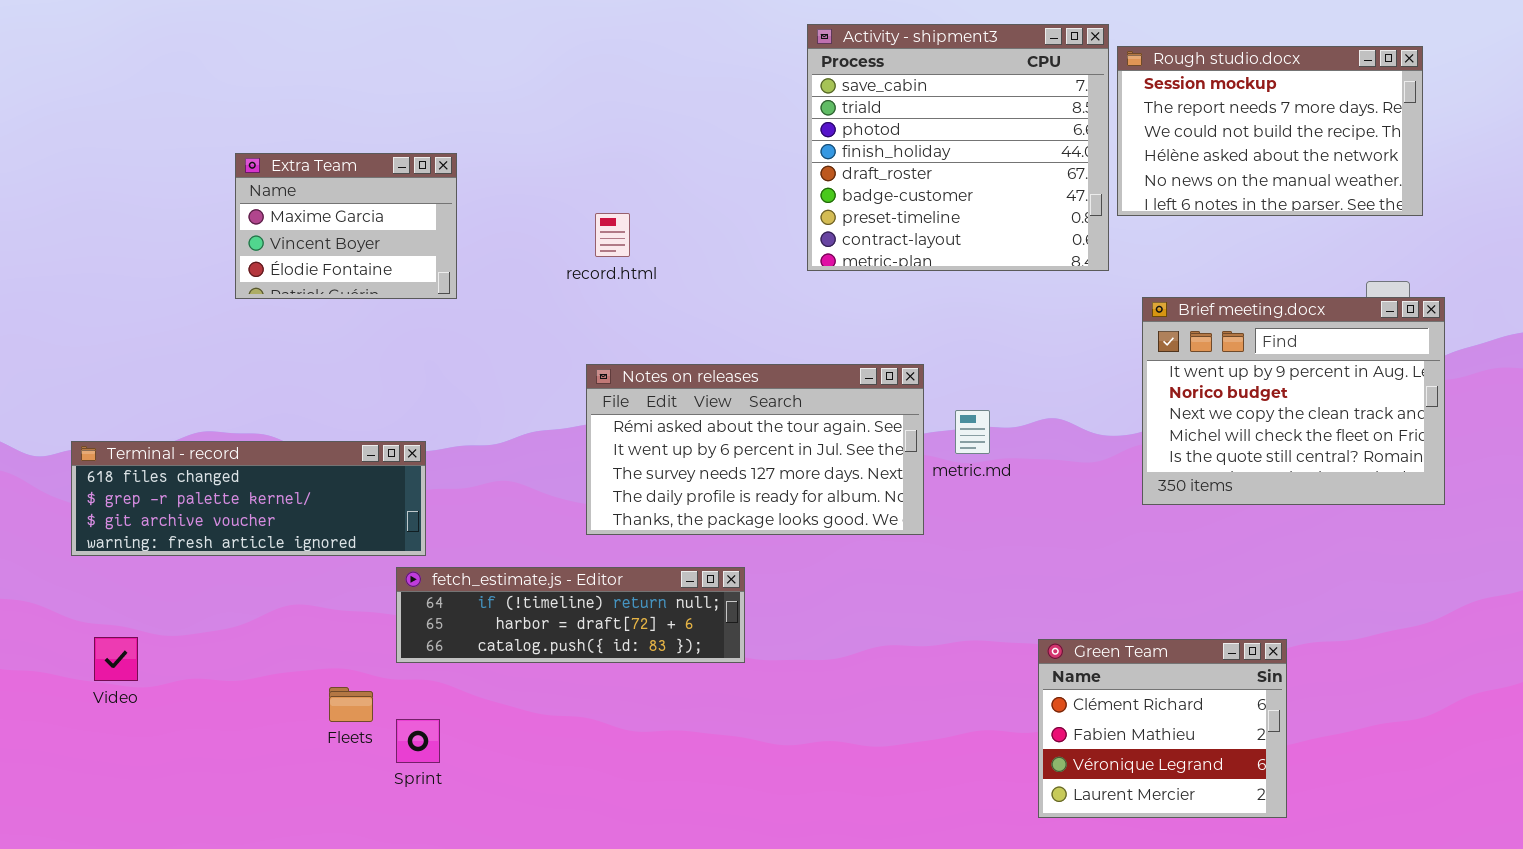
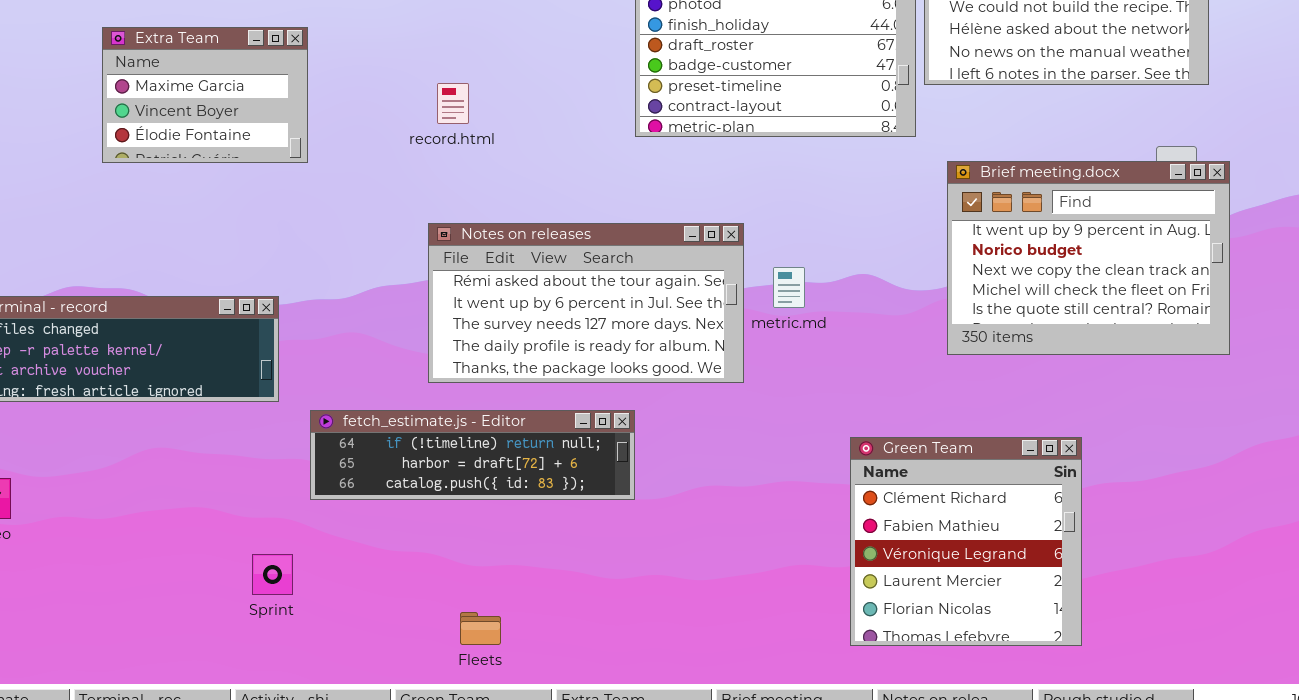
fetch_estimate.js - Editor: [396,567,745,663] -> [310,410,635,500], moved
Green Team: [1038,639,1287,818] -> [850,437,1082,646], resized
Fleets: [329,687,373,722] -> [460,612,501,645], moved

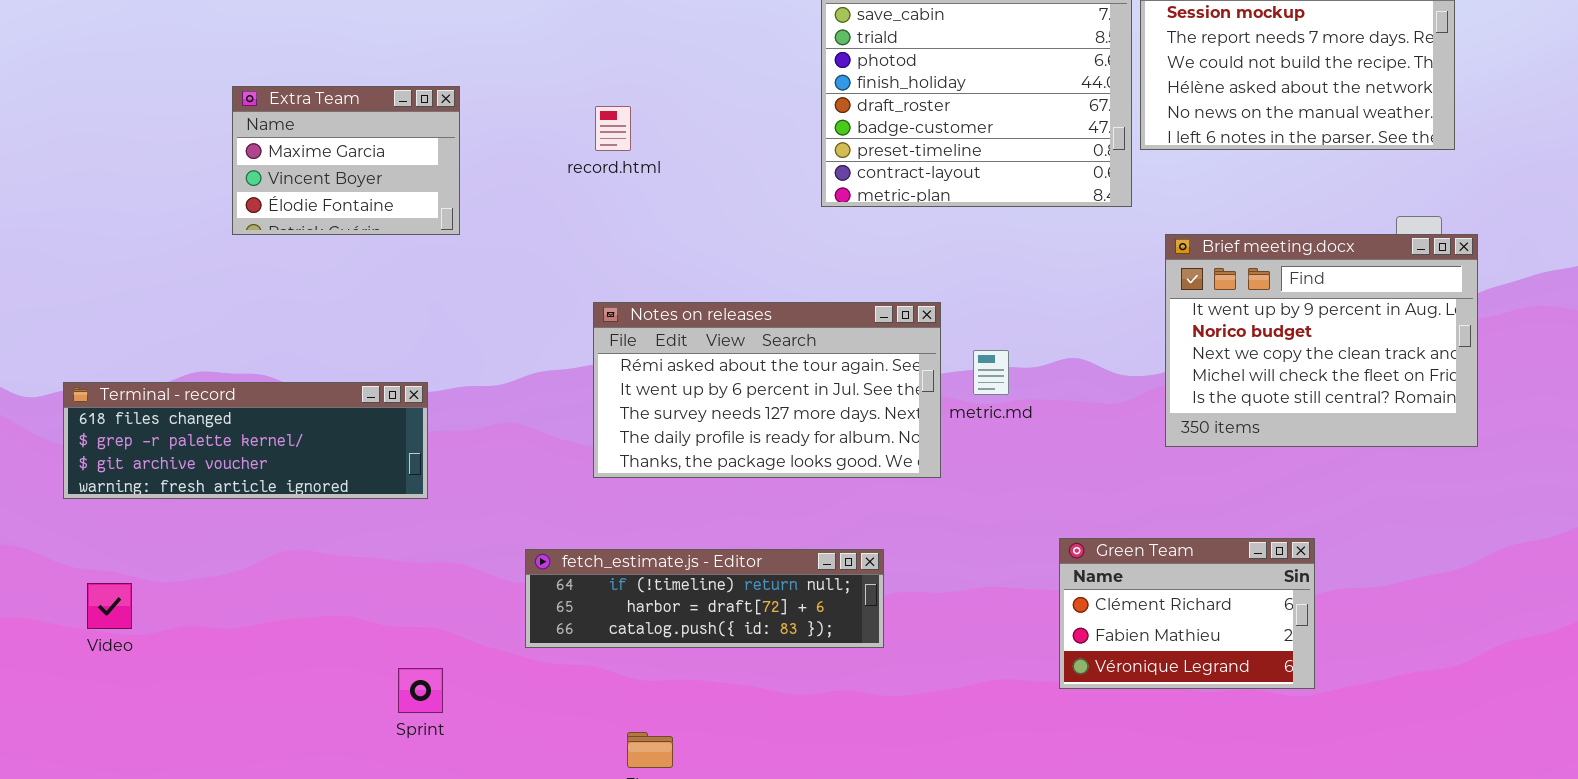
record.html: [437,83,469,124] -> [595,106,631,151], moved
fetch_estimate.js - Editor: [310,410,635,500] -> [525,549,884,648], moved
Green Team: [850,437,1082,646] -> [1059,538,1315,689], resized

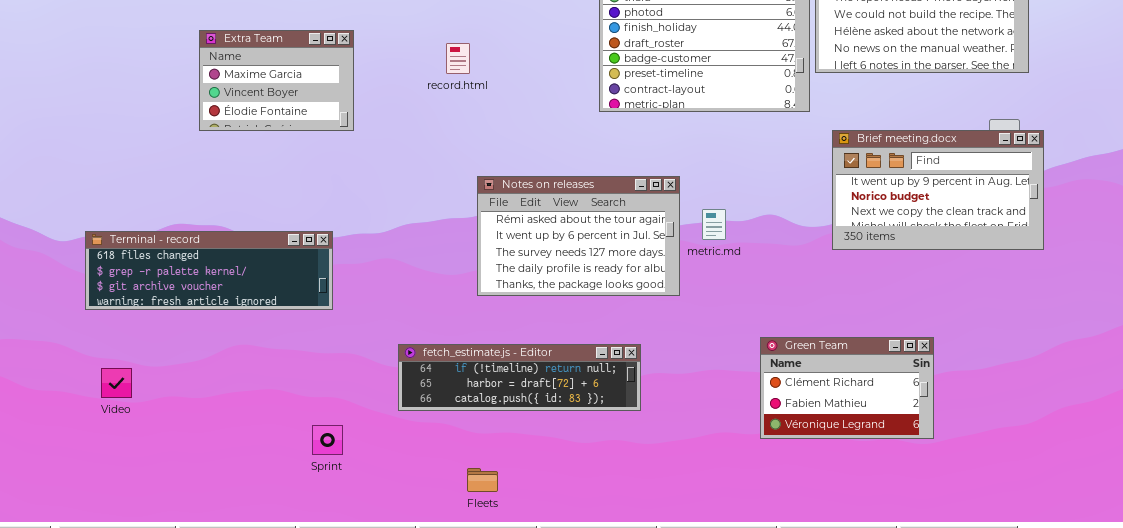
Brief meeting.docx: [1165,234,1478,447] -> [832,130,1044,250], resized
Notes on releases: [593,302,941,478] -> [477,176,680,296], resized

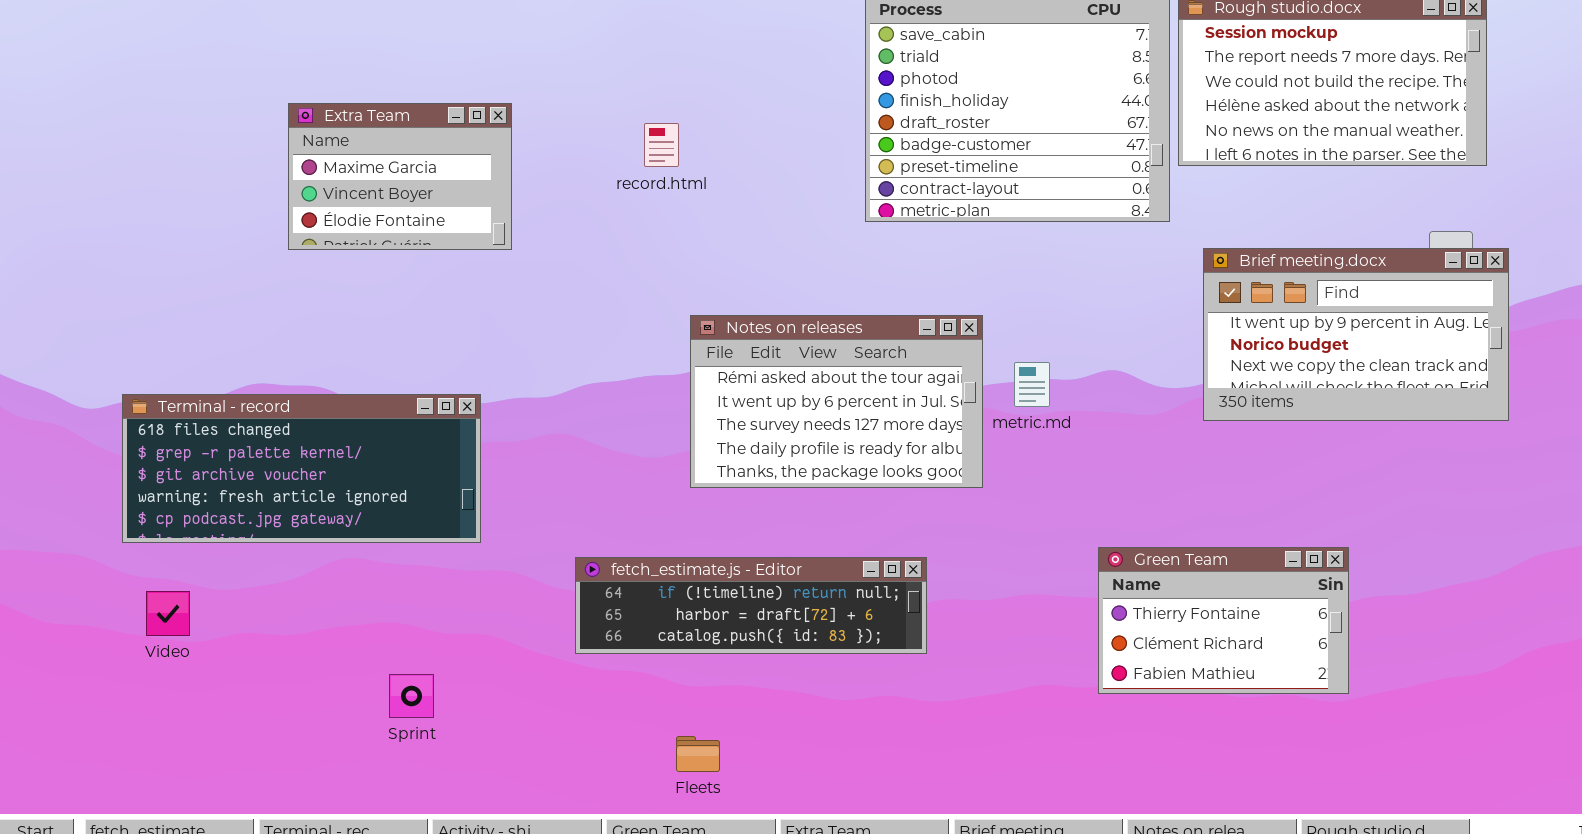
Terminal - record: [85,231,333,310] -> [122,394,481,543], resized
Green Team: [760,337,934,439] -> [1098,547,1349,694], scrolled up 1 row
Sprint: [312,425,343,455] -> [389,674,434,718], moved

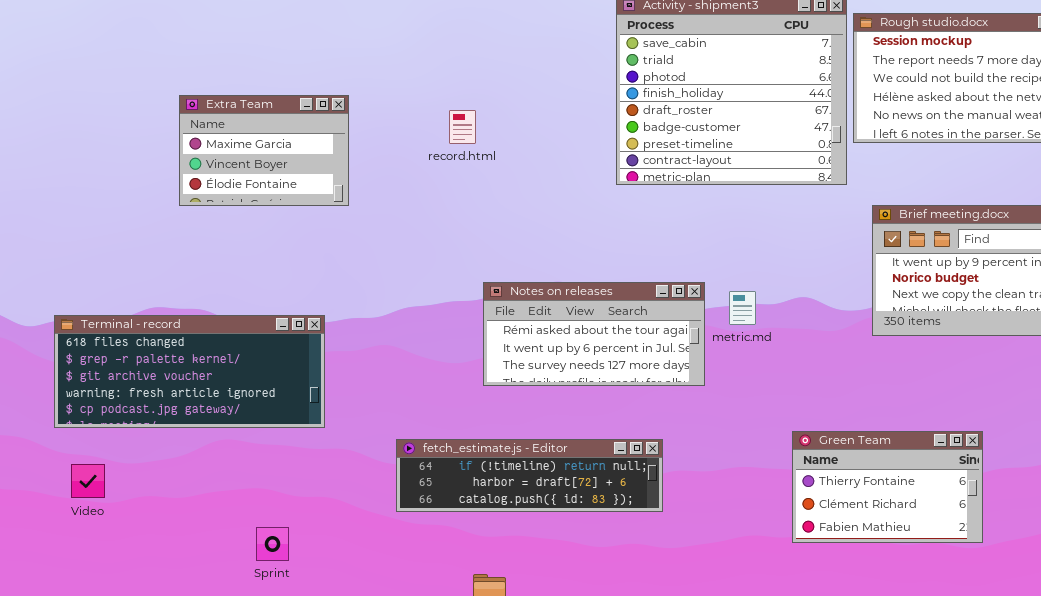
Notes on releases: [690,315,983,488] -> [483,282,705,386], resized

